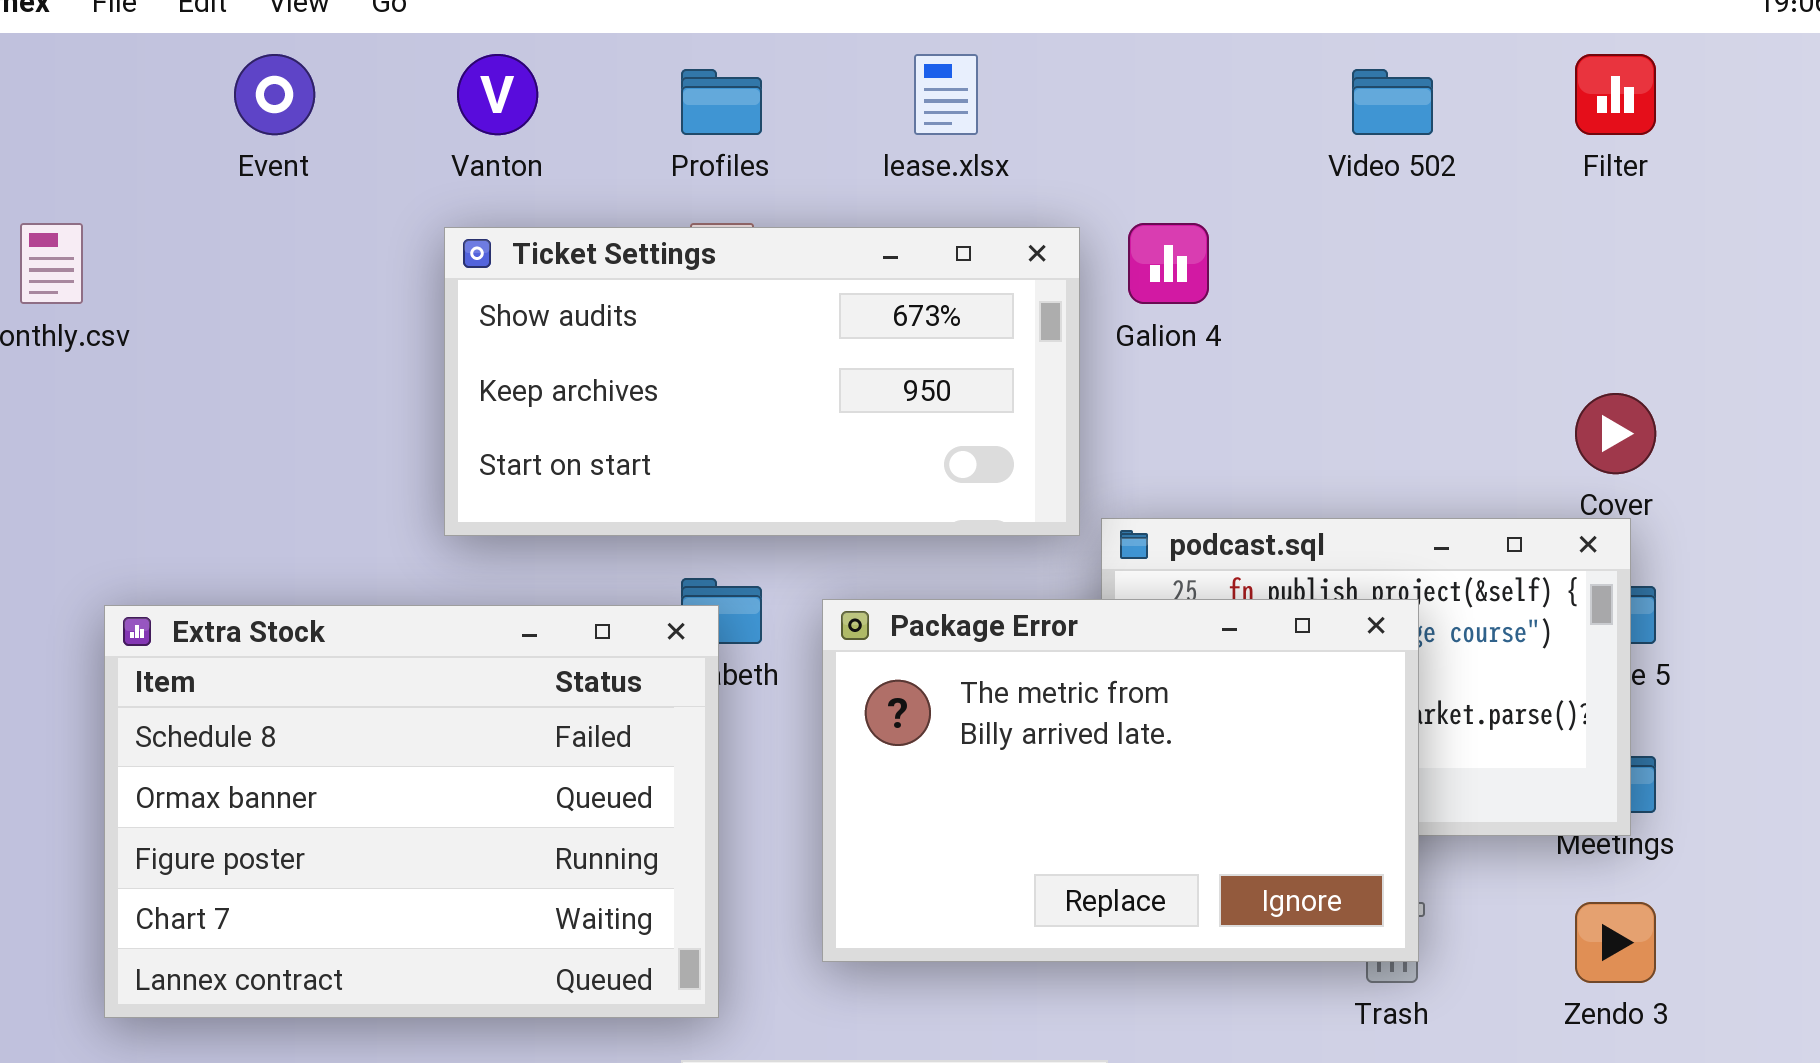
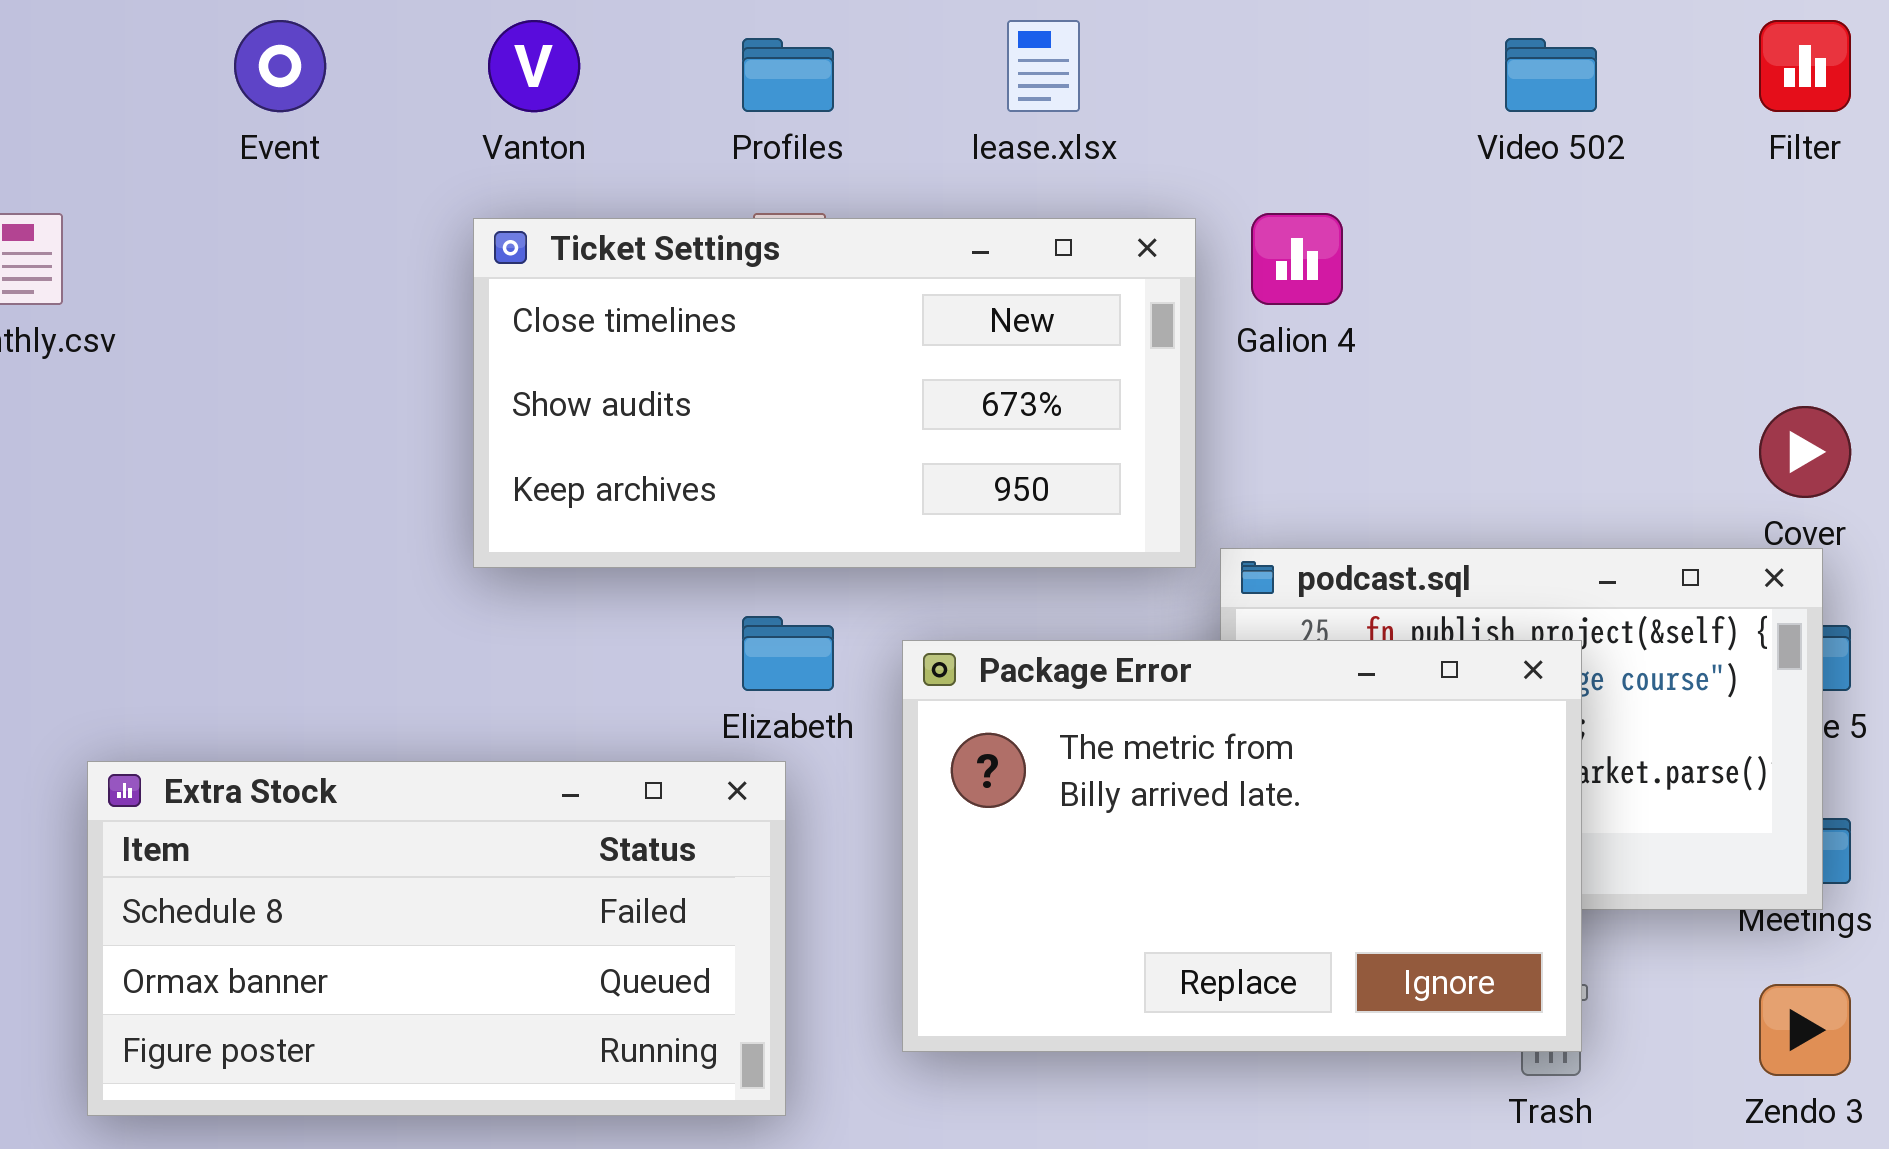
Ticket Settings: [444,227,1080,536] -> [473,218,1196,568], scrolled up 1 row
Extra Stock: [104,605,719,1018] -> [87,761,786,1116], resized

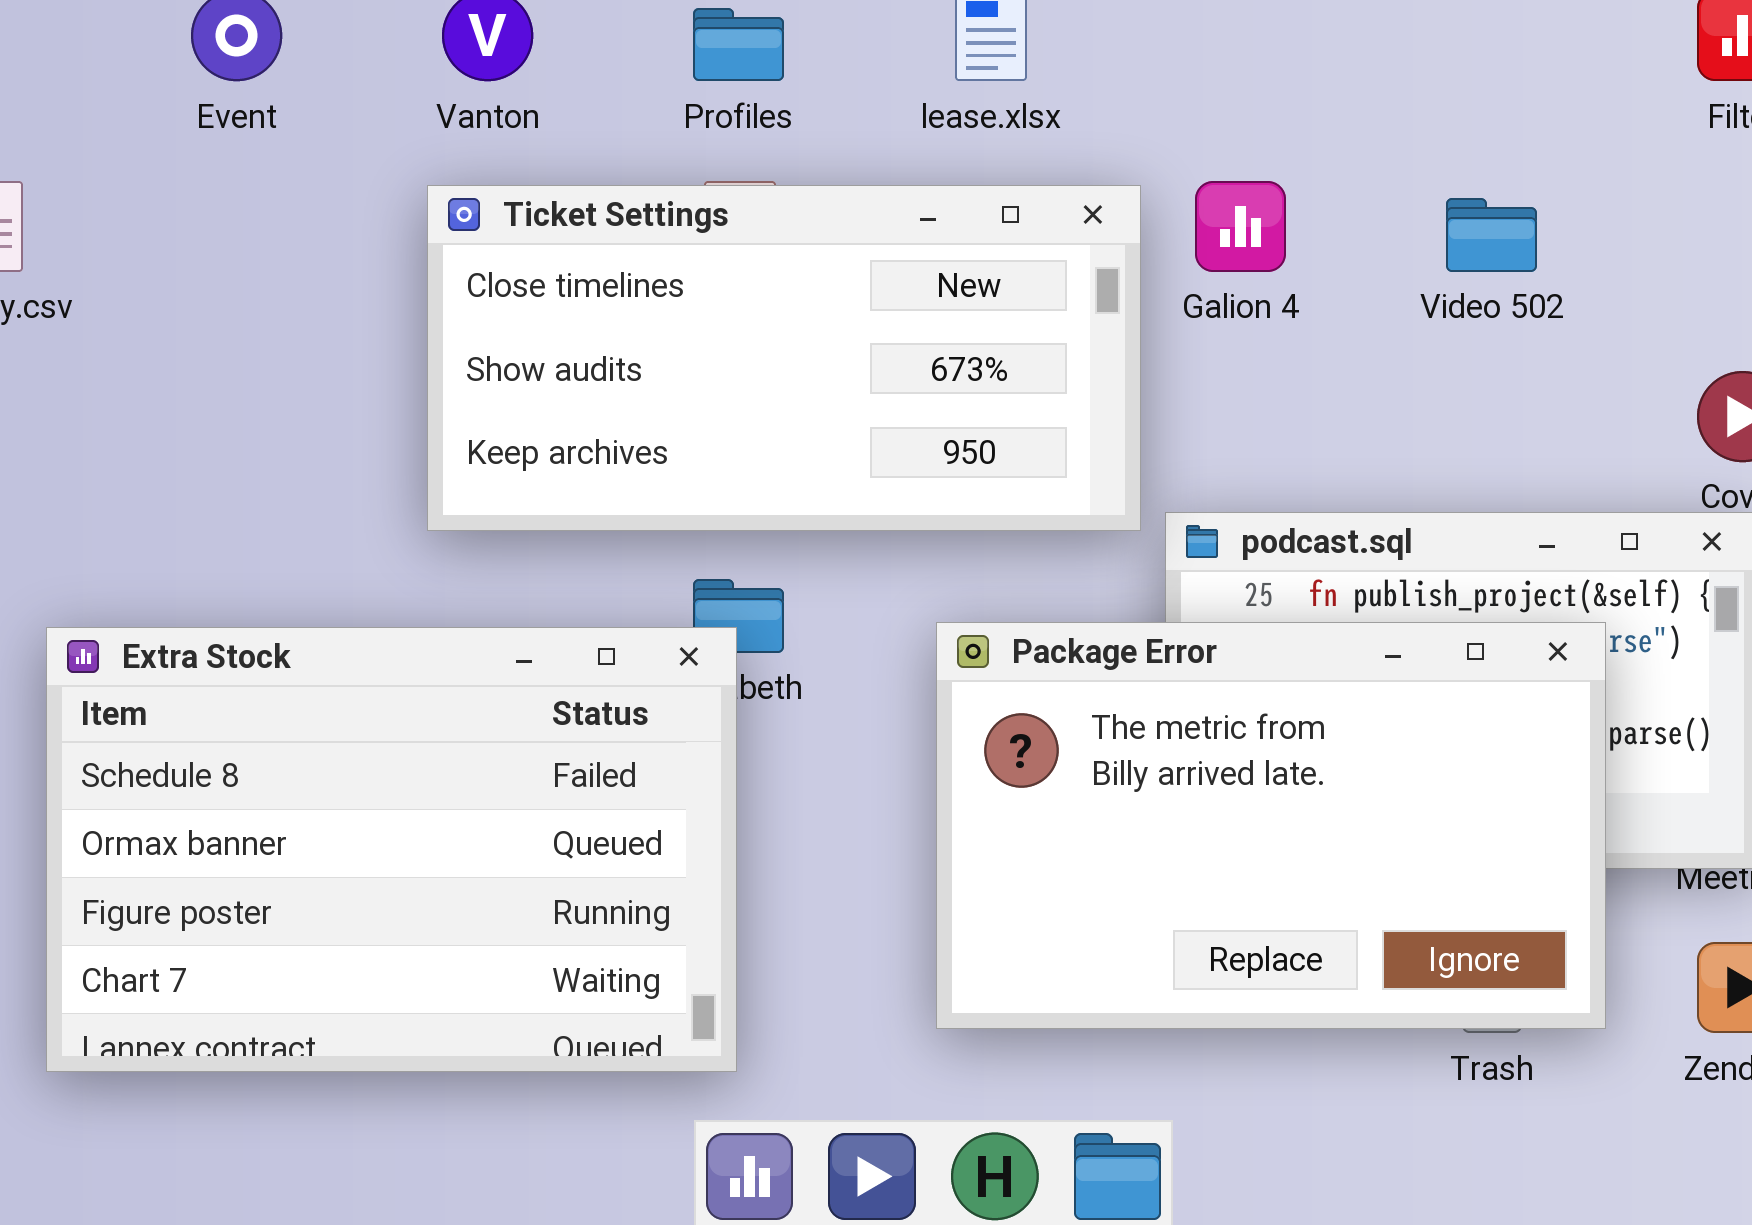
Video 502: [1505,38,1597,112] -> [1446,198,1537,272], moved
Package Error: [902,640,1582,1052] -> [936,622,1606,1029], moved
Extra Stock: [87,761,786,1116] -> [46,627,737,1072], resized

